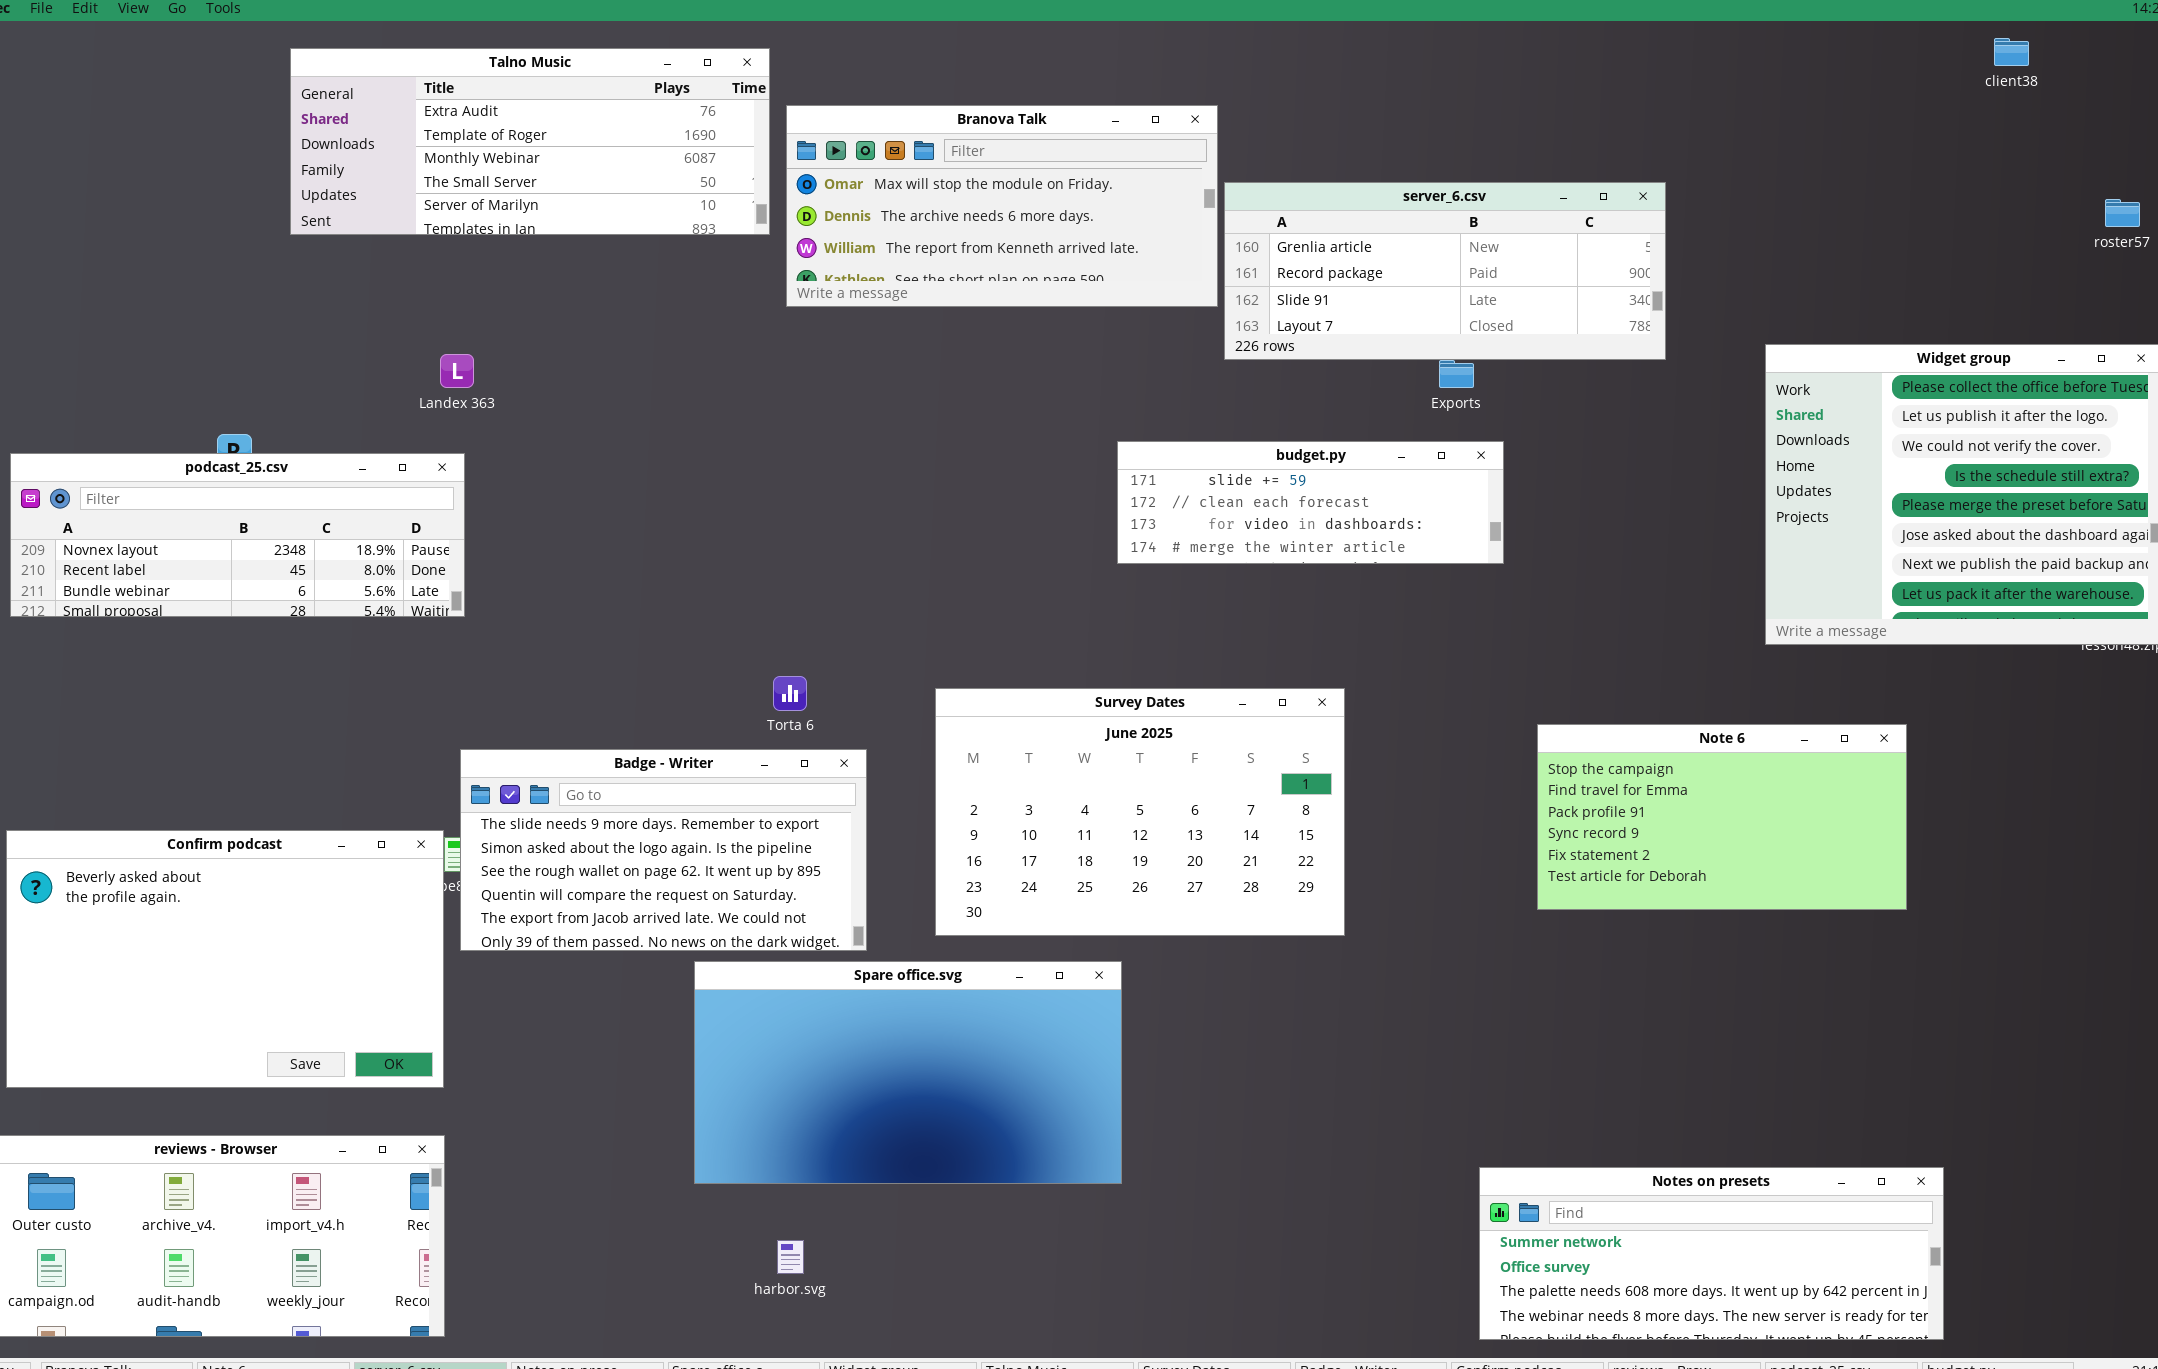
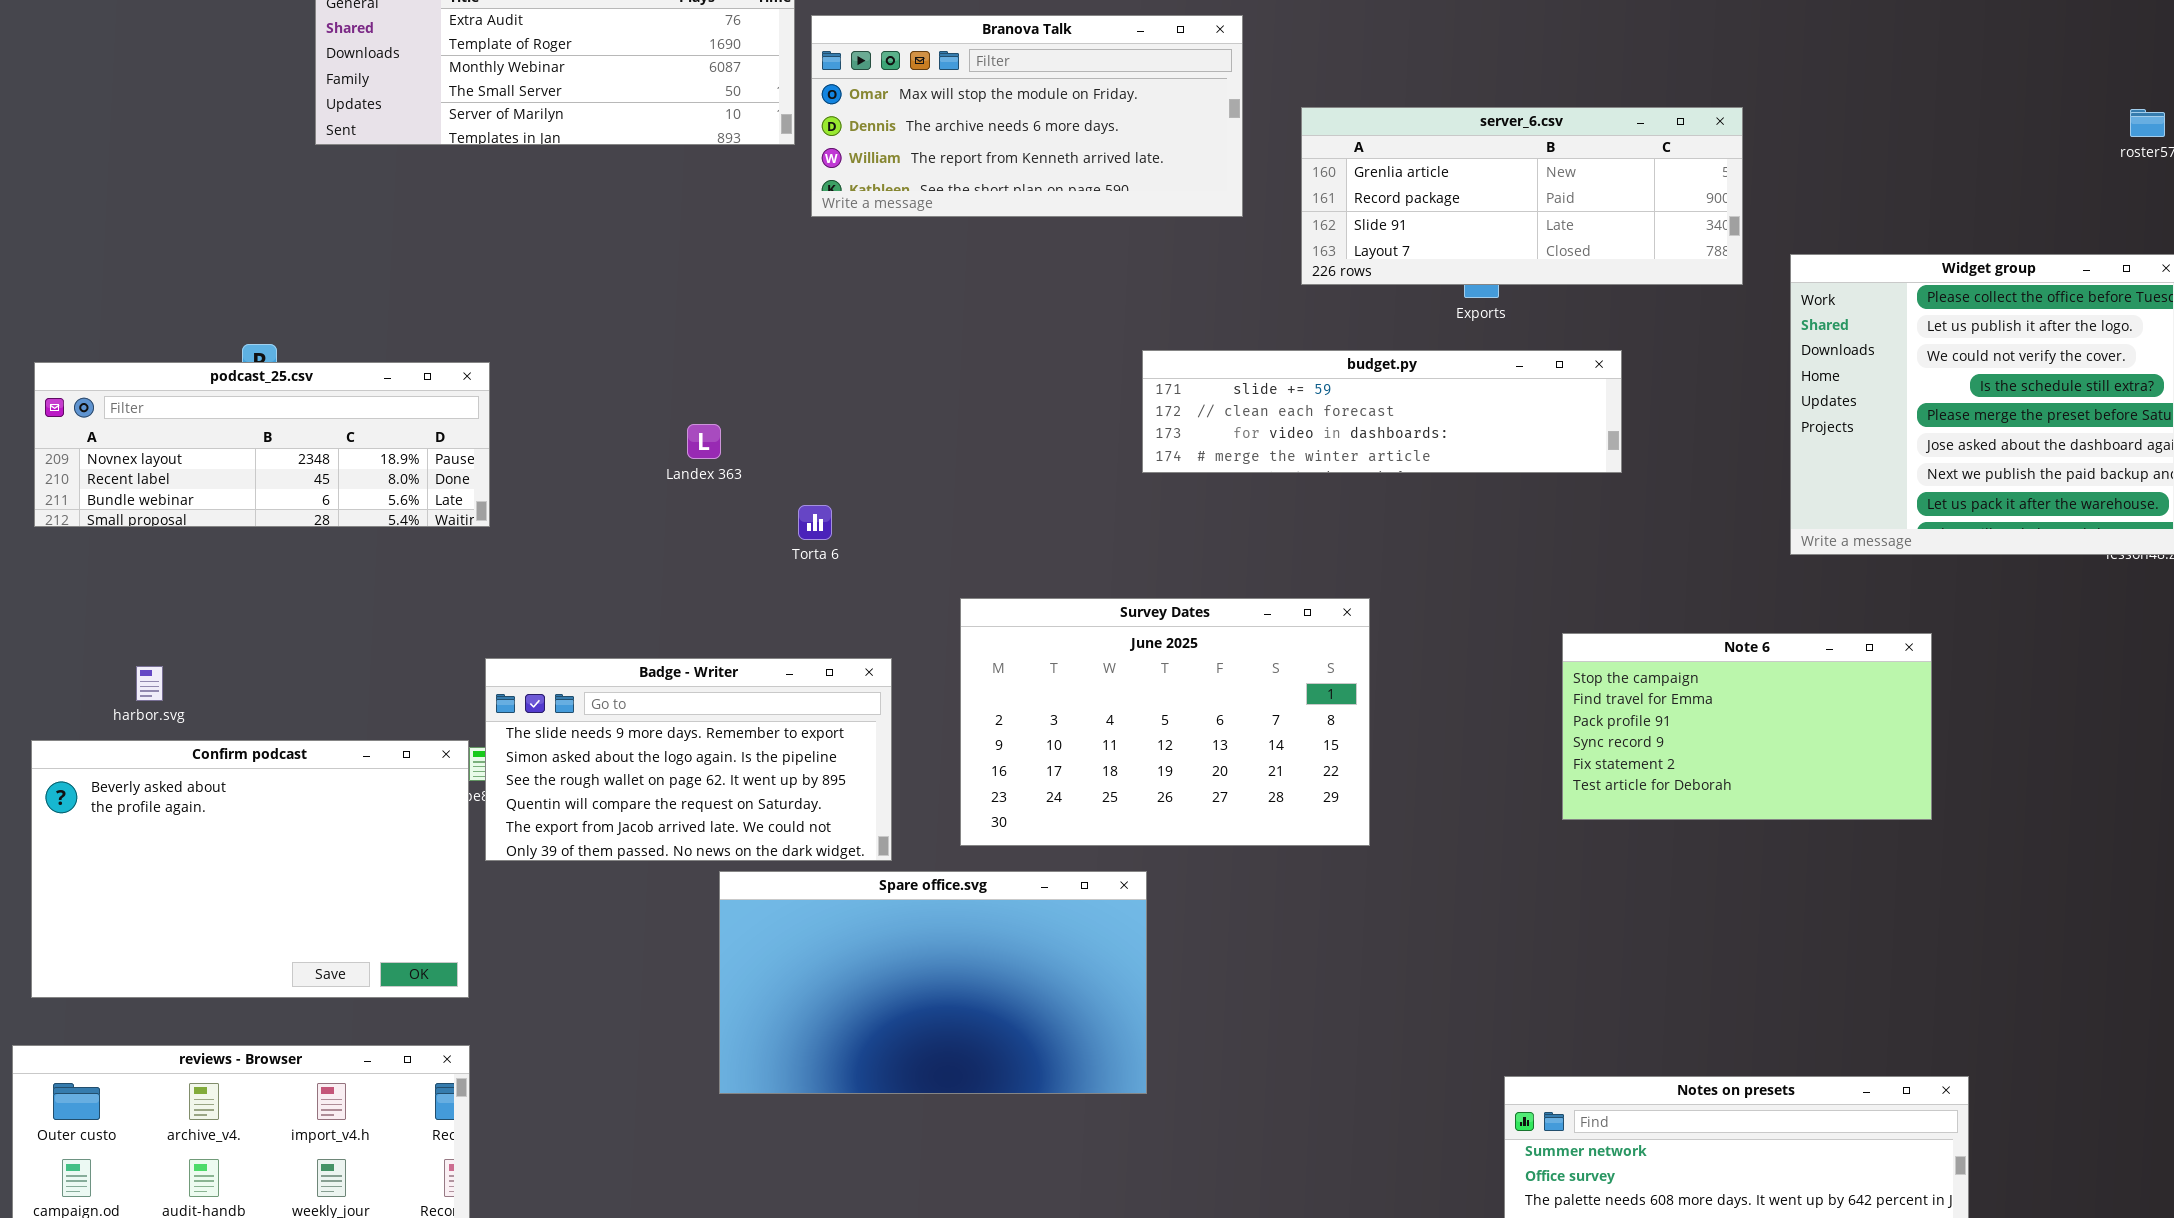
server_6.csv: [1224,182,1666,360] -> [1301,107,1743,285], moved
Landex 363: [440,354,474,388] -> [687,424,721,459], moved
budget.py: [1117,441,1504,564] -> [1142,350,1622,473], resized
Torta 6: [773,676,807,711] -> [798,505,832,540], moved
harbor.svg: [777,1240,804,1274] -> [136,666,163,701], moved

